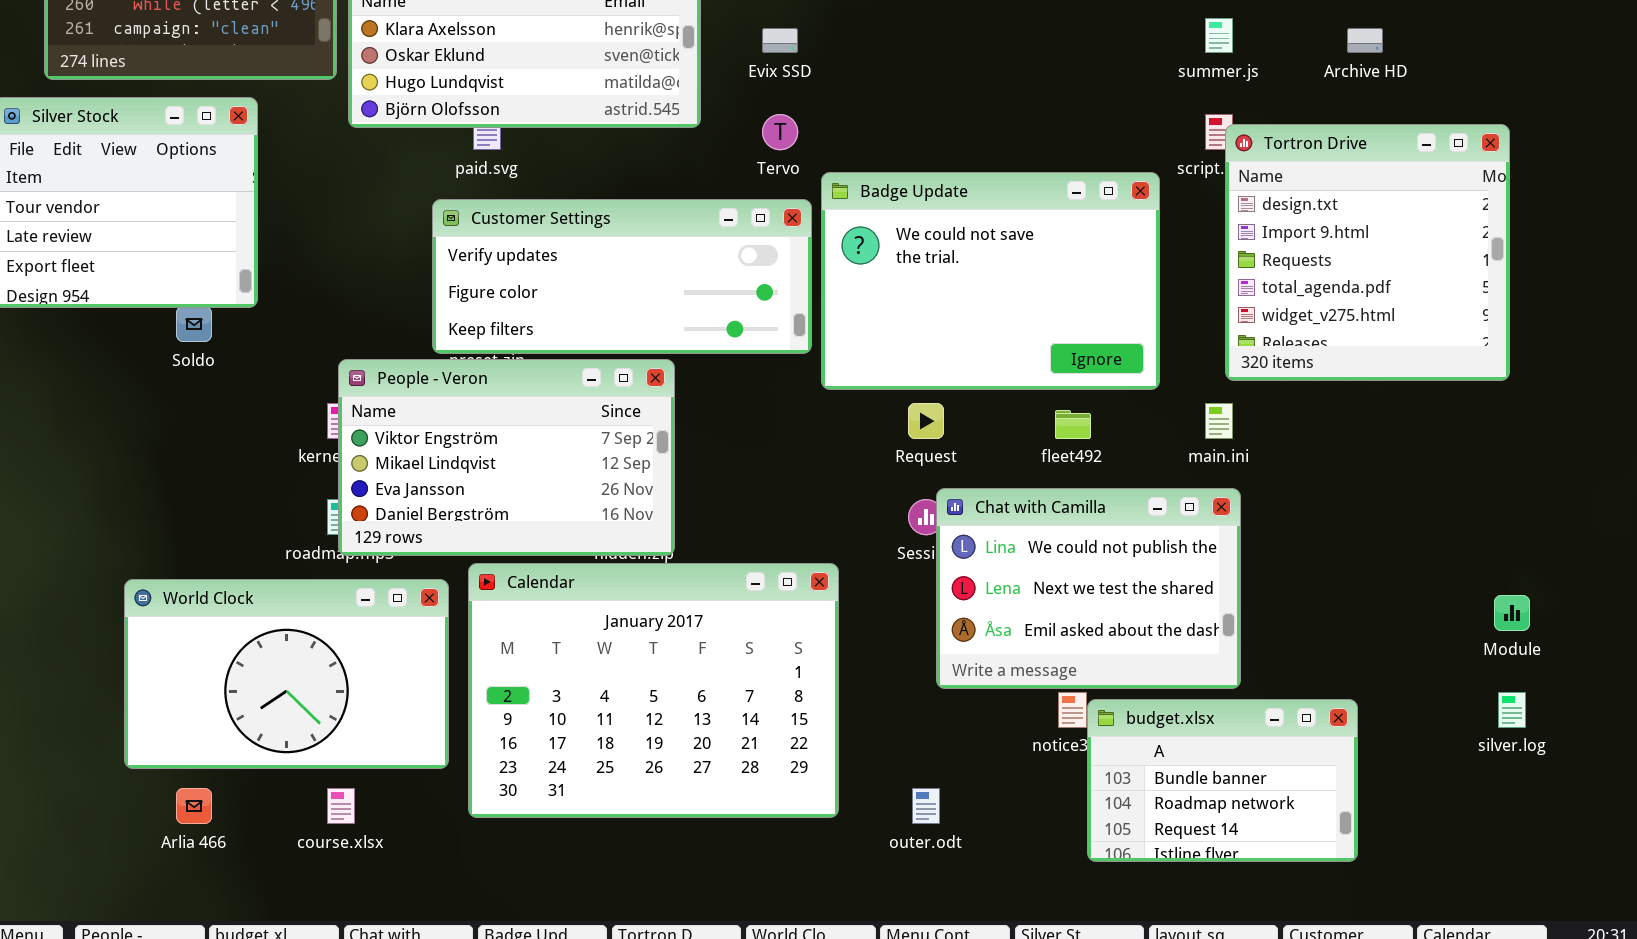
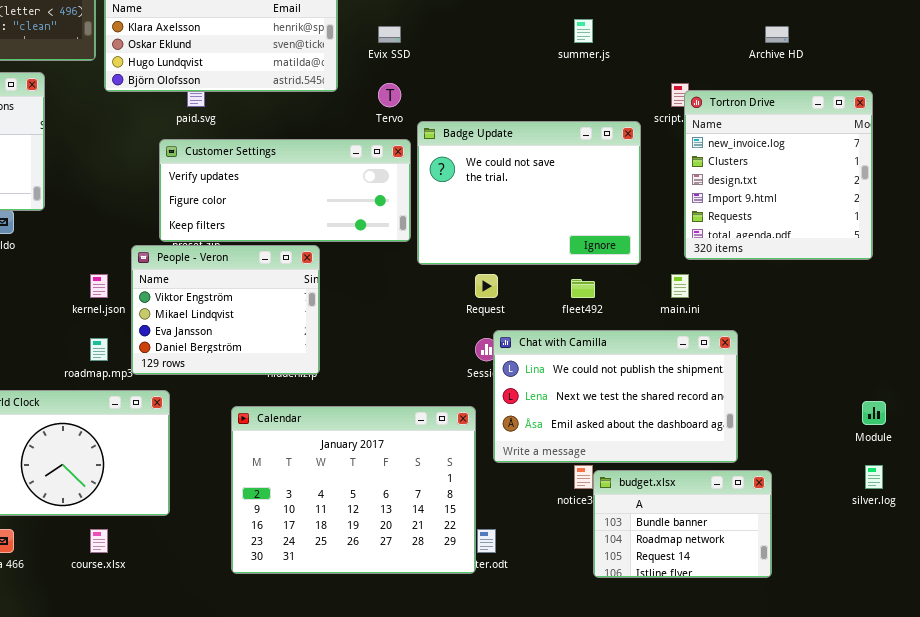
summer.js: [1205,18,1233,53] -> [574,19,593,43], moved
Tortron Drive: [1225,124,1510,381] -> [684,90,873,260], scrolled up 2 rows
People - Veron: [338,359,675,556] -> [131,245,320,375], resized
Chat with Camilla: [936,488,1241,689] -> [493,330,738,463], resized
Calendar: [468,563,839,818] -> [231,406,476,574], moved

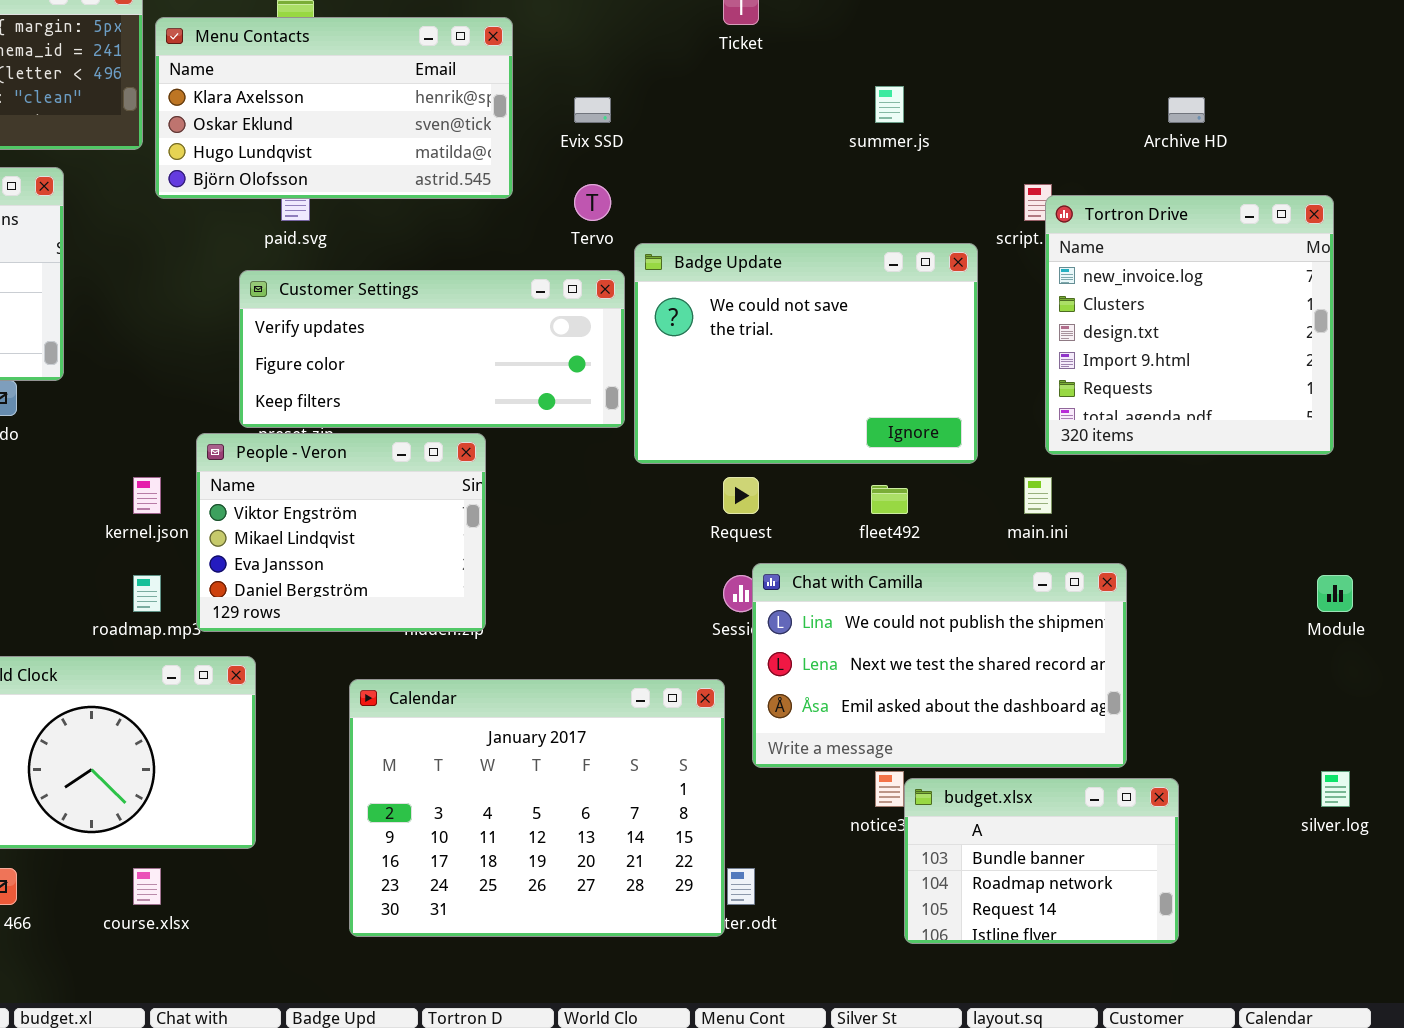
Module: [862,401,886,425] -> [1317,575,1353,612], moved

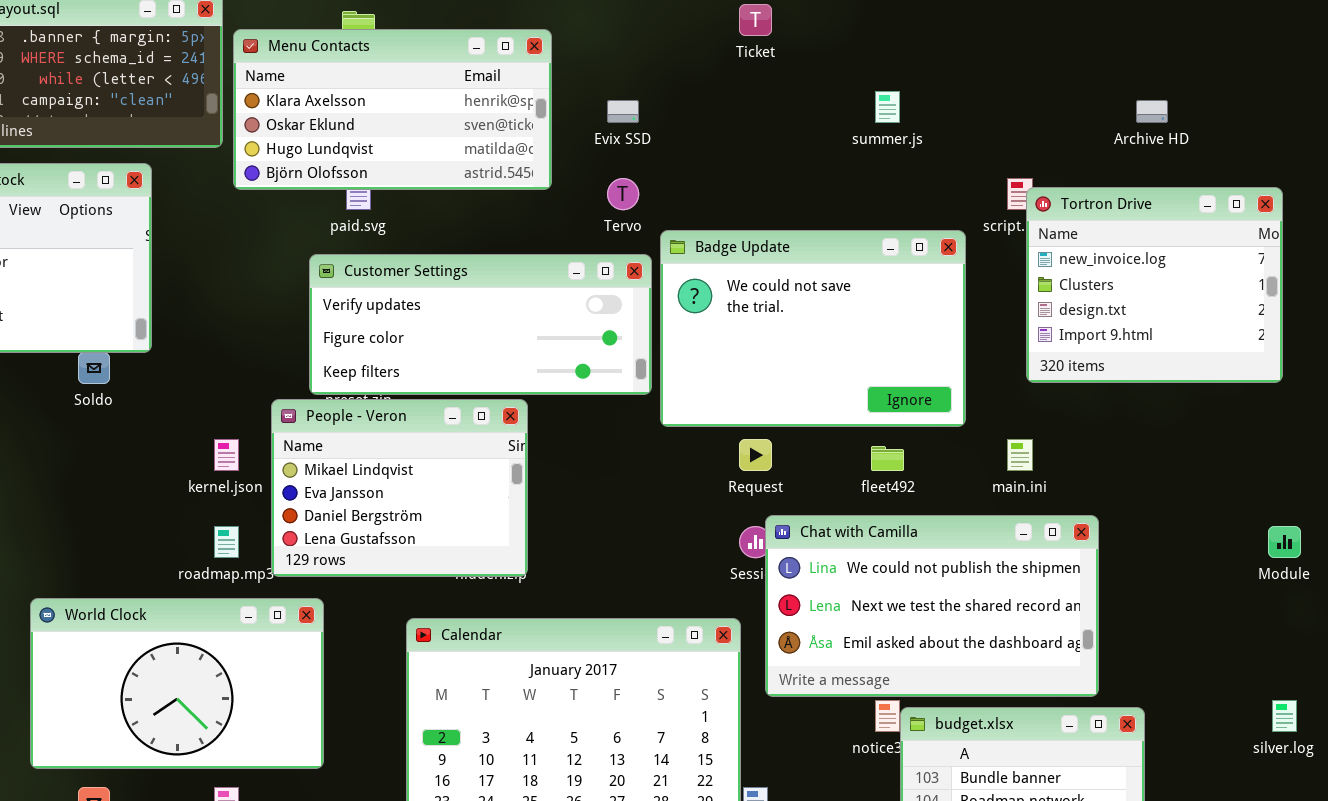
Tortron Drive: [1045,195,1334,455] -> [1026,187,1283,383], resized
People - Veron: [196,433,486,632] -> [271,399,528,577], scrolled down 1 row

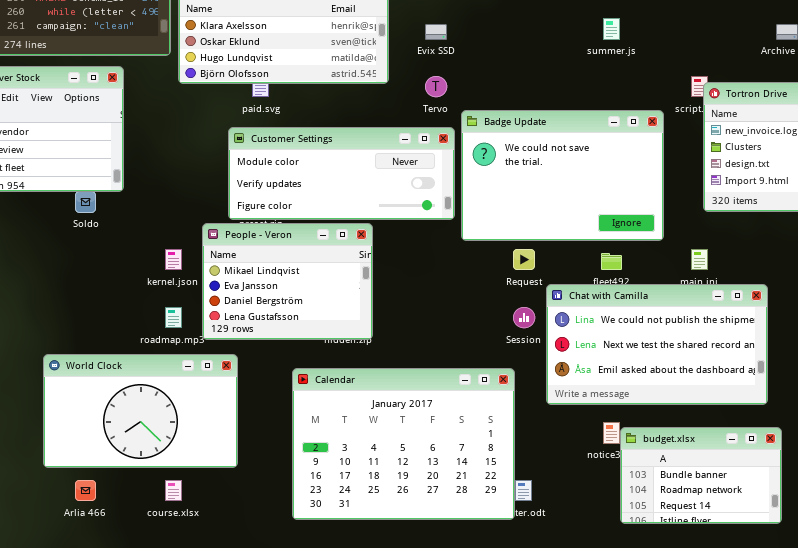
Customer Settings: [309,254,652,395] -> [228,127,455,220], scrolled up 1 row
Chat with Camilla: [765,515,1099,697] -> [546,284,768,405], moved

